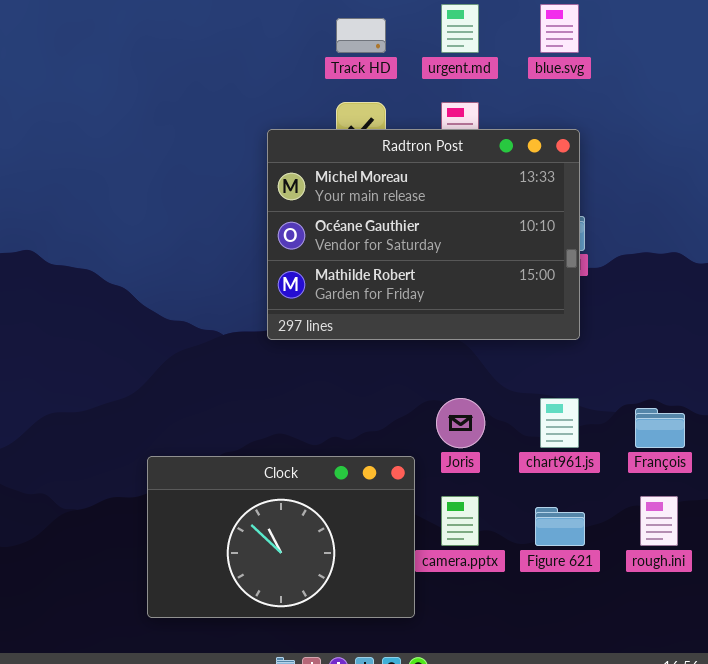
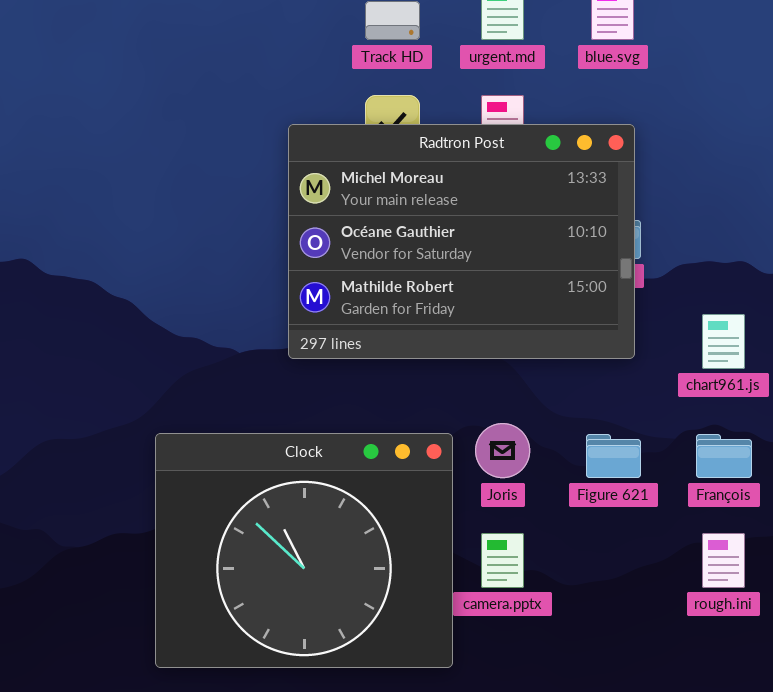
chart961.js: [540,398,579,448] -> [702,314,745,369], moved
Clock: [147,456,415,618] -> [155,433,453,668], resized
Figure 621: [535,507,585,546] -> [586,434,641,478], moved

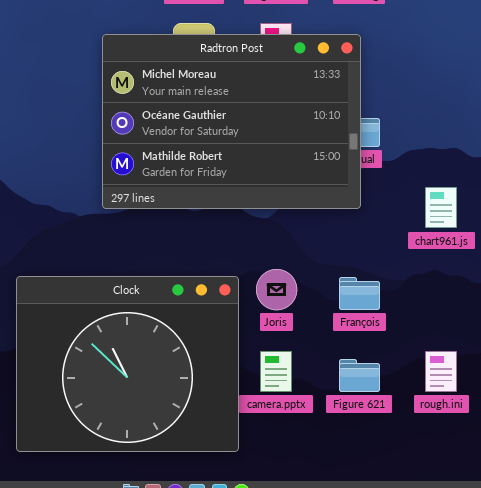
Radtron Post: [288,124,635,359] -> [102,34,361,209], moved
Figure 621: [586,434,641,478] -> [339,359,380,392], moved
François: [696,434,752,478] -> [339,277,380,310], moved

